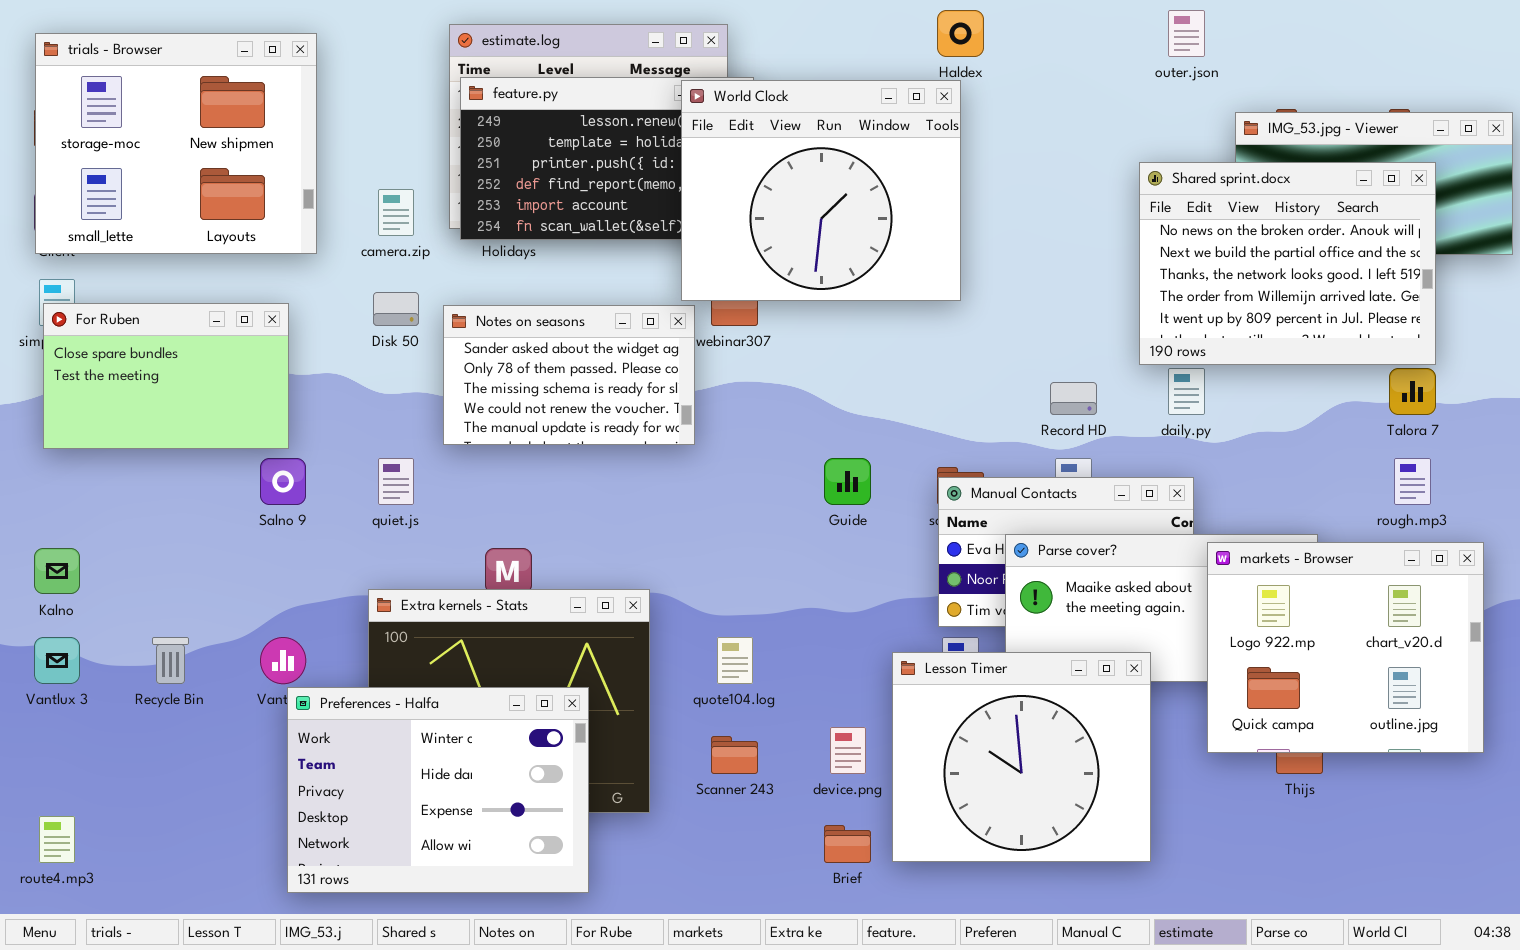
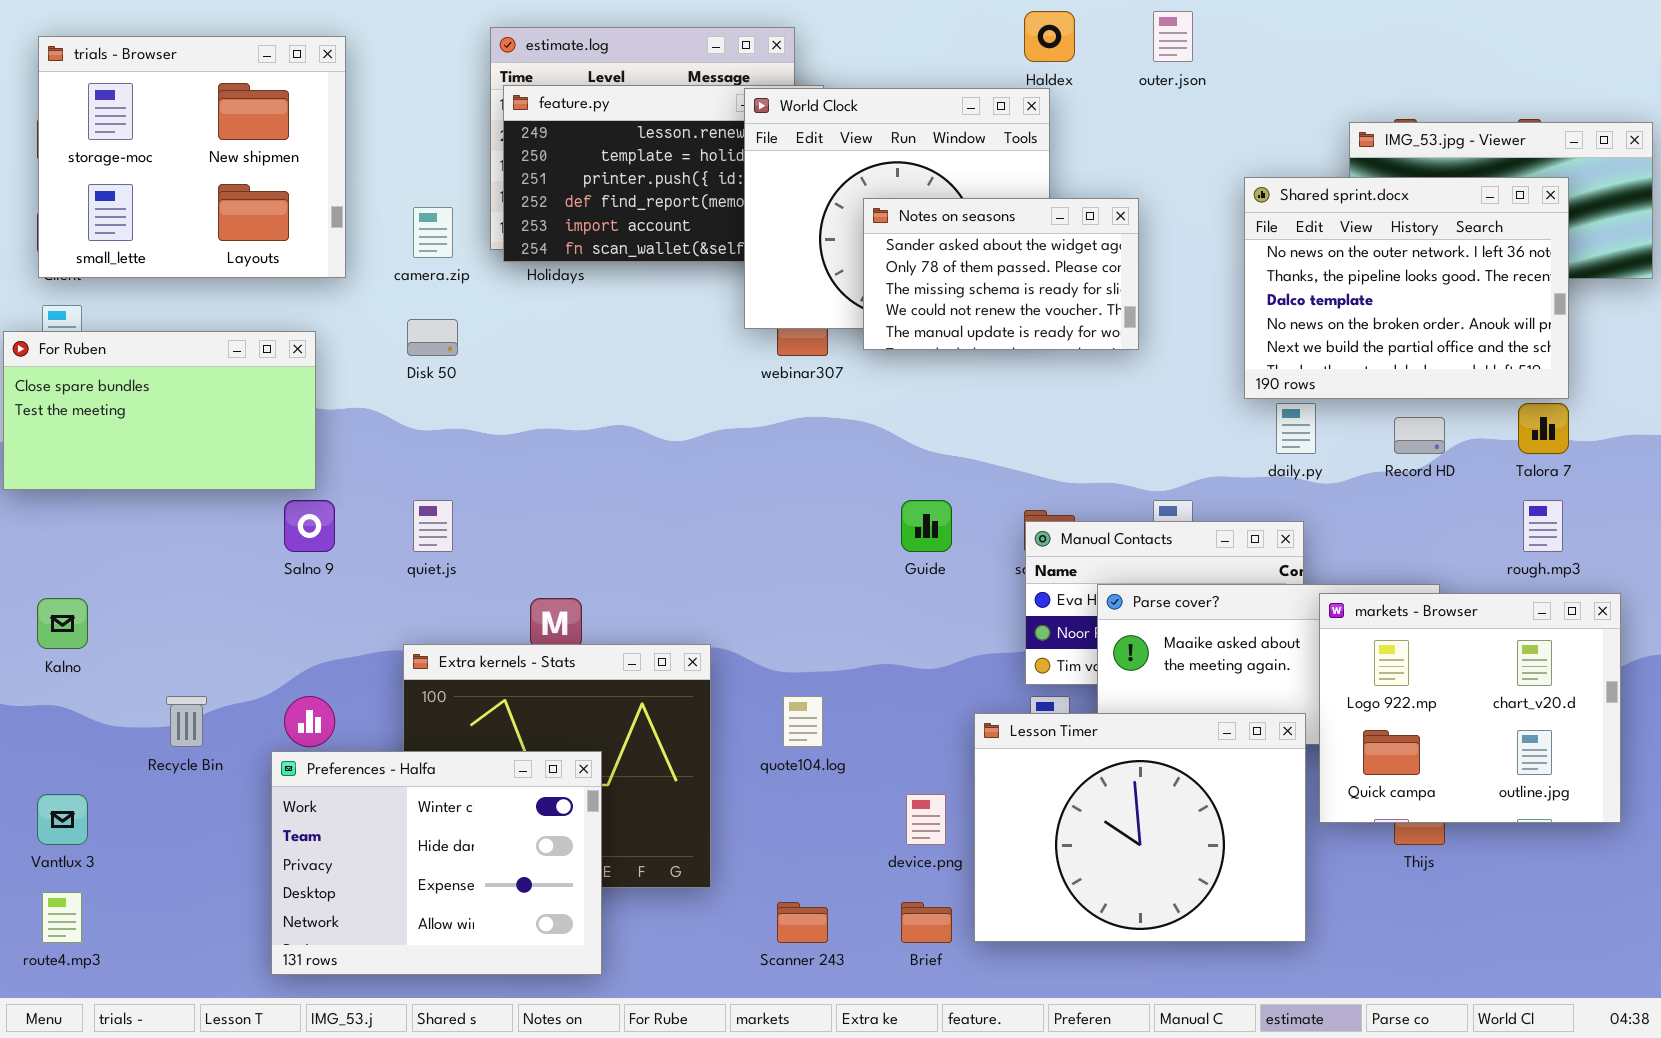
outer.json: [1168,10,1205,57] -> [1153,11,1193,62], moved
Shared sprint.docx: [1139,162,1436,365] -> [1244,177,1569,399], scrolled up 3 rows
For Ruben: [43,303,289,449] -> [3,331,316,490], resized
Notes on seasons: [443,305,695,445] -> [863,198,1139,350], moved
Record HD: [1050,382,1097,415] -> [1394,417,1445,454], moved
Vantlux 3: [34,637,80,684] -> [37,794,88,845], moved
Lesson Timer: [892,652,1151,862] -> [974,713,1306,942], resized
Preferences - Halfa: [287,687,589,893] -> [271,751,602,975], moved
Scanner 243: [711,736,758,774] -> [777,902,828,943], moved

